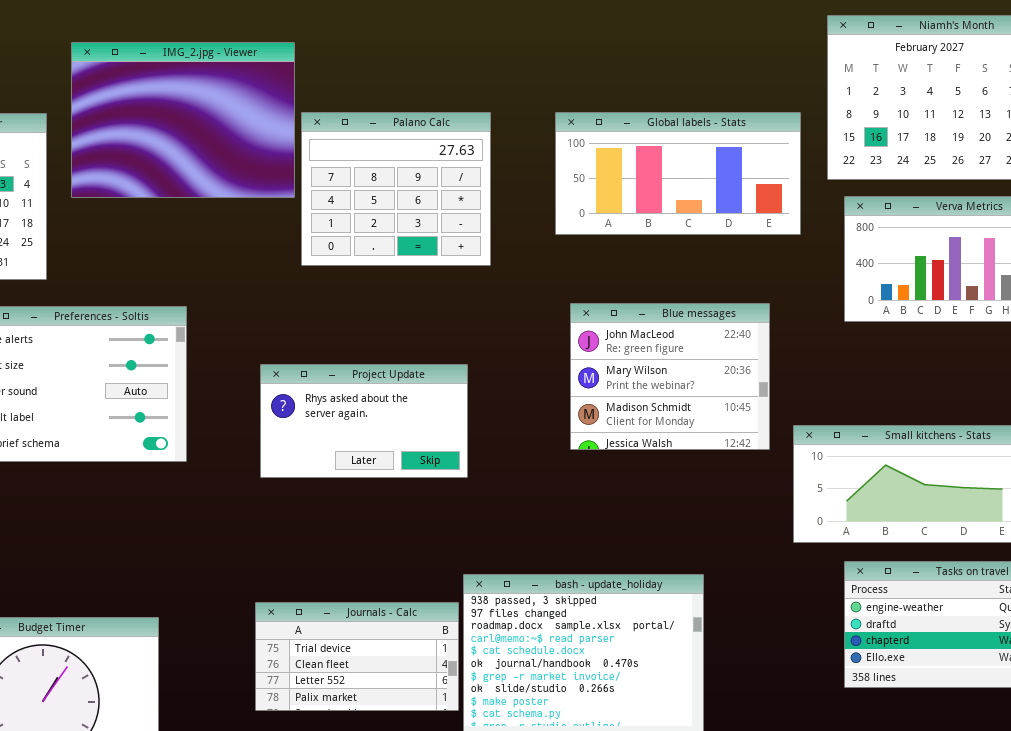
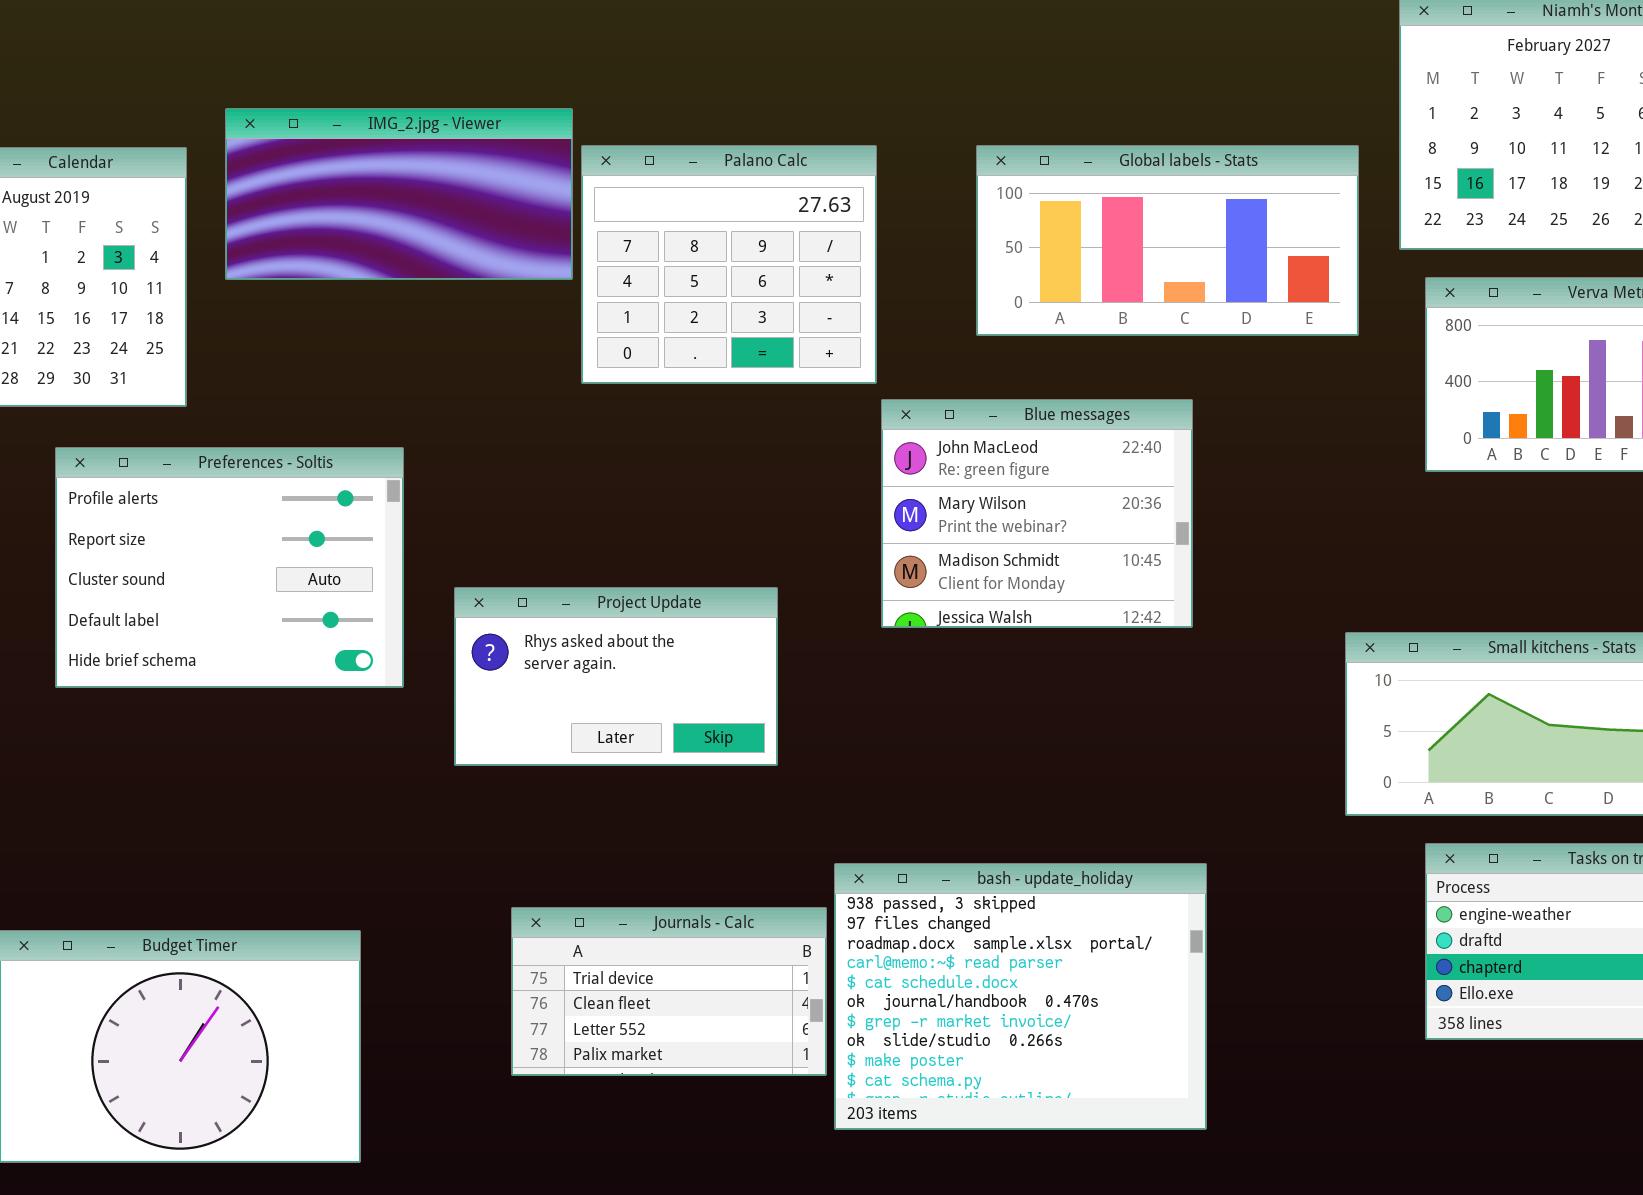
IMG_2.jpg - Viewer: [71,42,295,198] -> [225,108,573,280], resized
Blue messages: [570,303,770,450] -> [881,399,1193,628], moved
Project Update: [260,364,468,478] -> [454,587,778,766], moved

